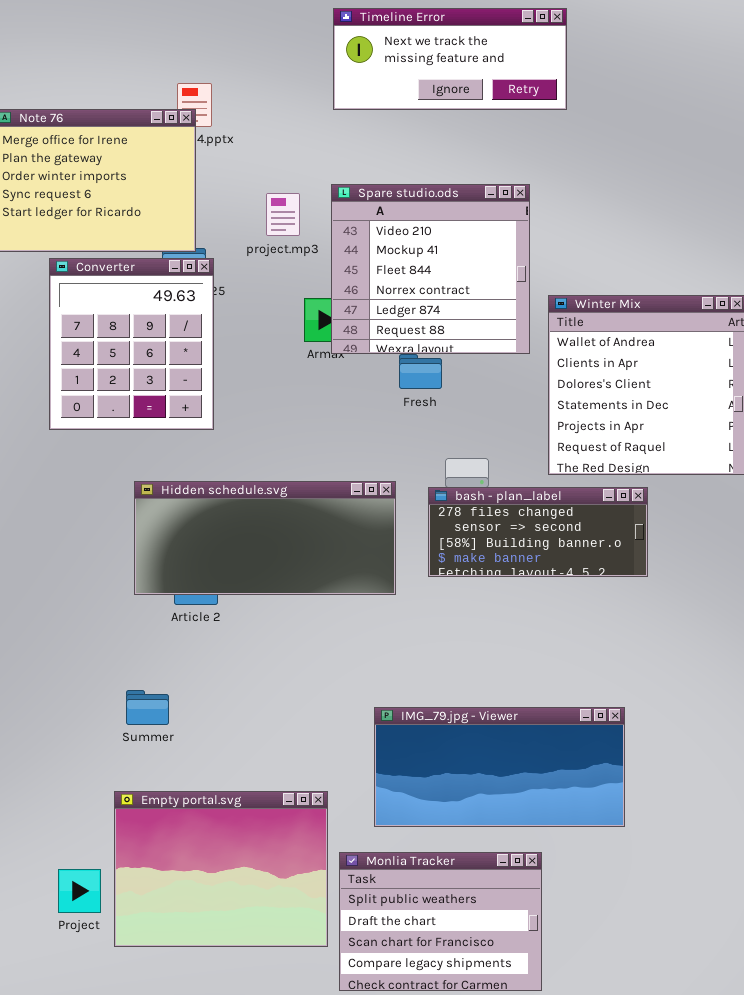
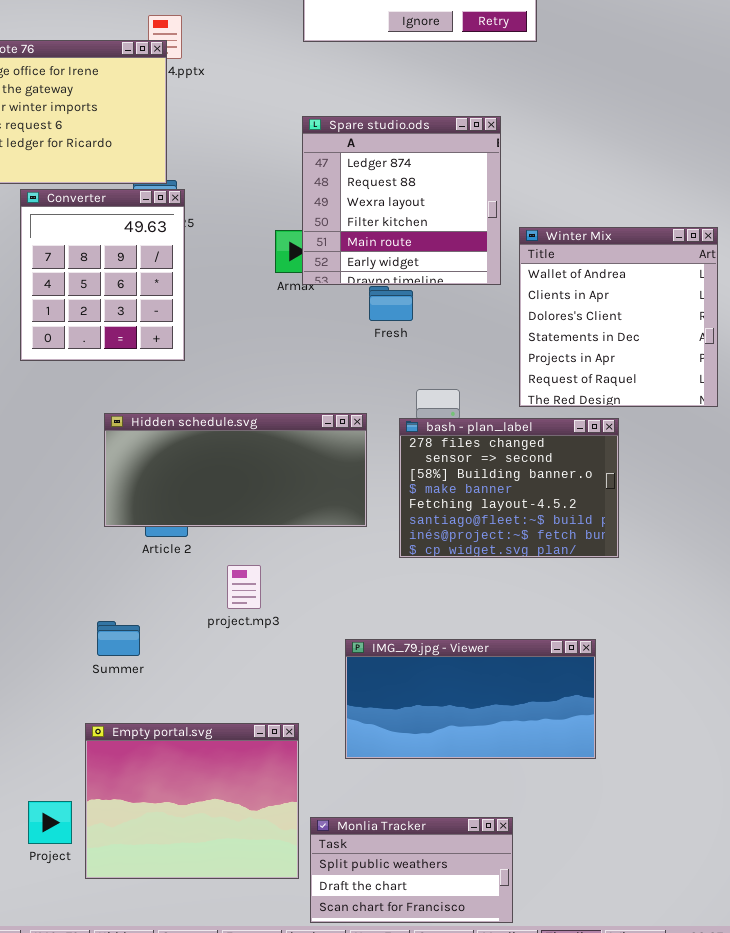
Spare studio.ods: [331,184,530,354] -> [302,116,501,285], scrolled down 4 rows
project.mp3: [266,193,300,236] -> [227,565,261,609], moved
bash - plan_label: [428,487,648,577] -> [399,418,619,558], resized
Monlia Tracker: [339,852,542,991] -> [310,817,513,923], resized

